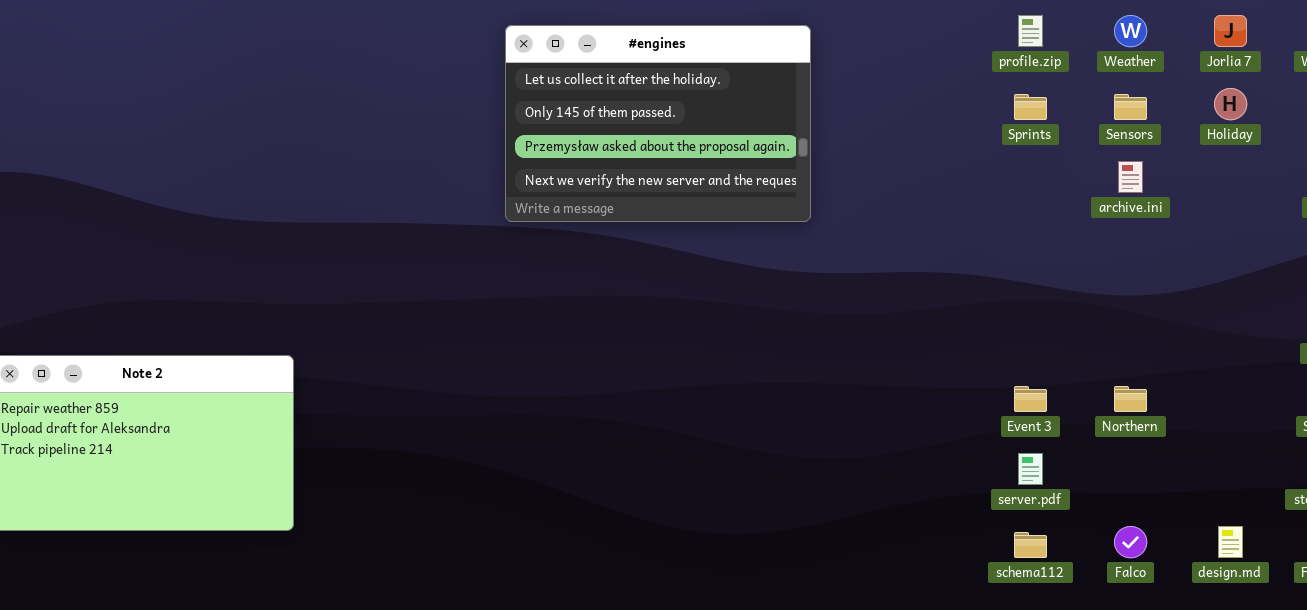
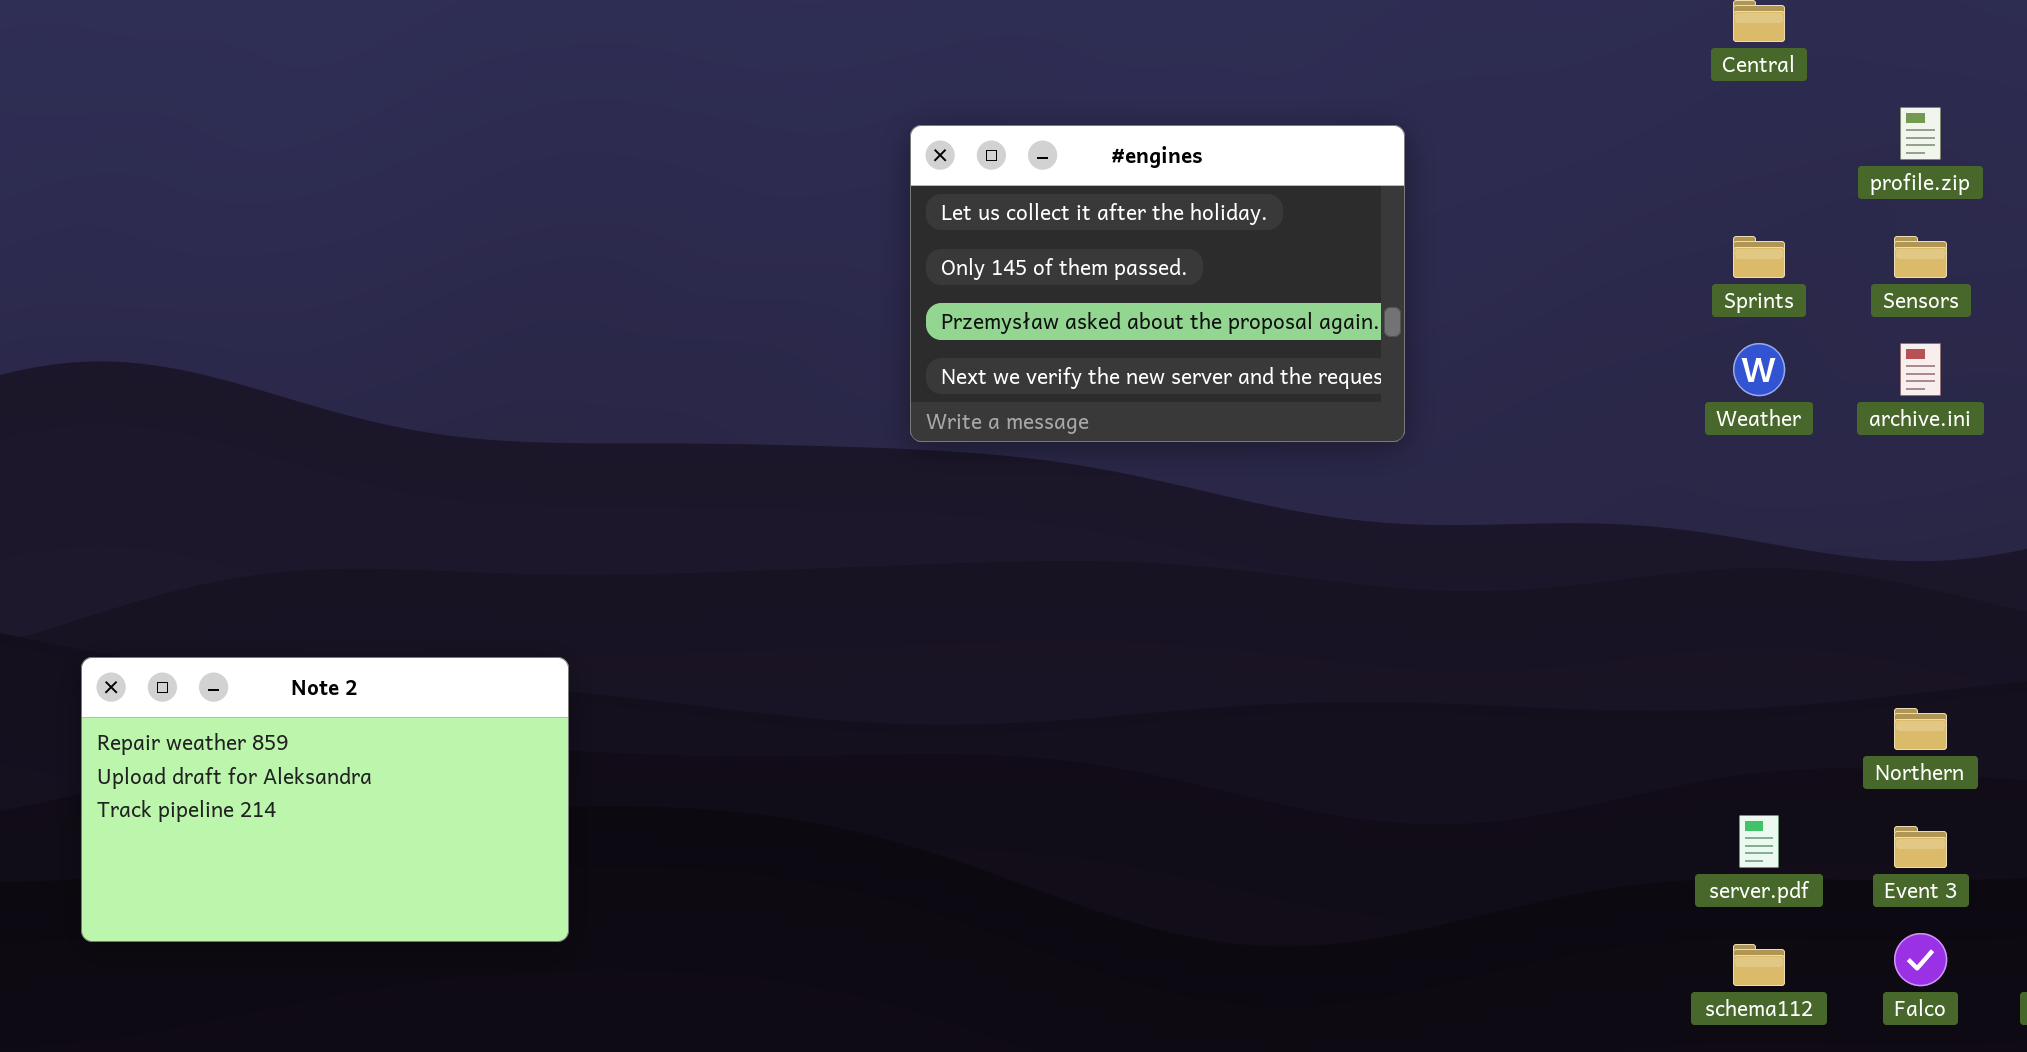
profile.zip: [1018,15,1043,47] -> [1900,107,1941,160], moved
Weather: [1114,15,1147,47] -> [1733,343,1785,396], moved
Event 3: [1014,386,1047,412] -> [1894,826,1947,868], moved

